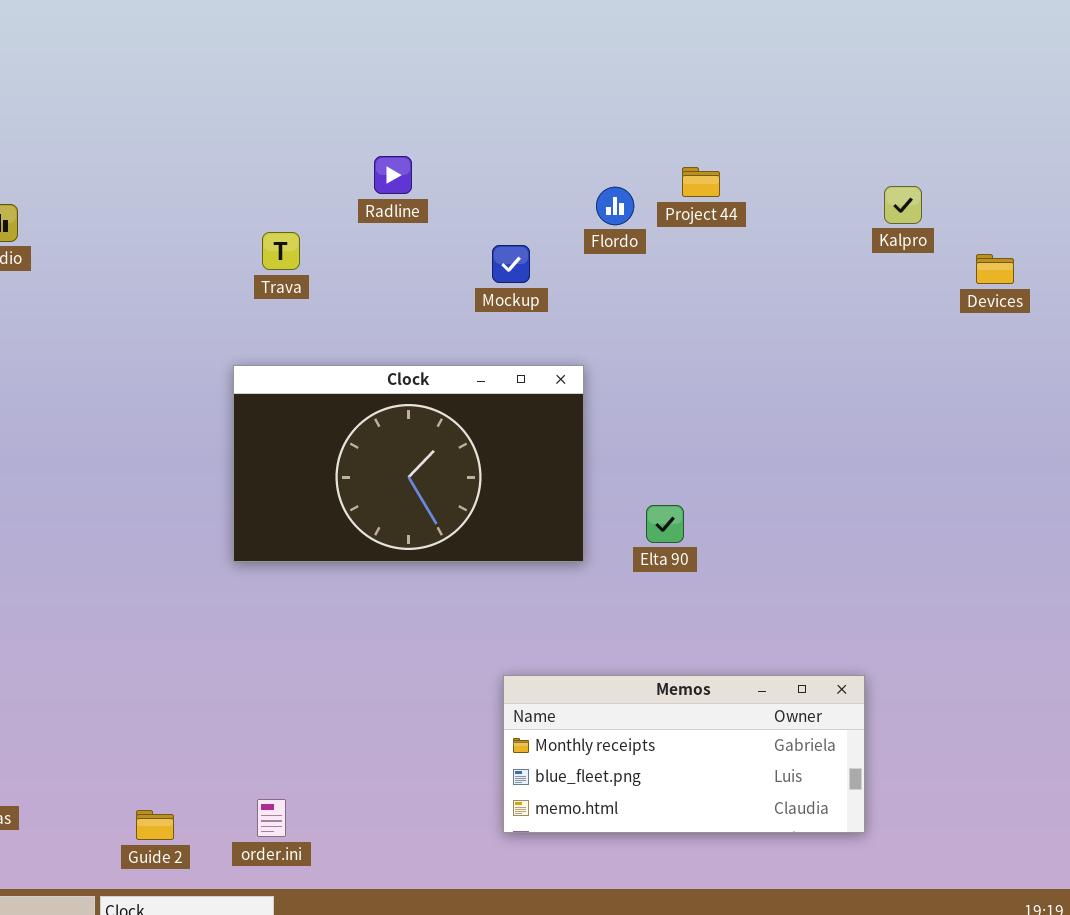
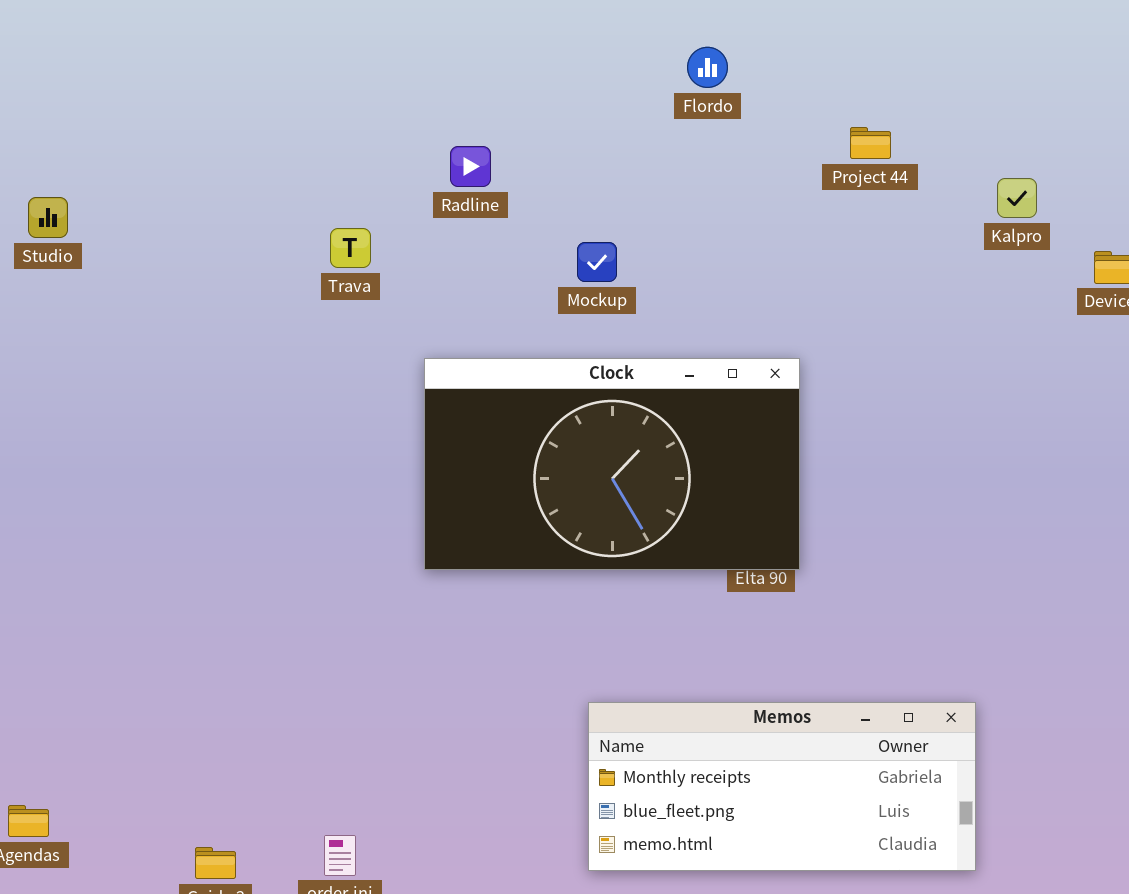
Project 44: [682,167,720,197] -> [850,127,891,159], moved
Flordo: [596,187,634,225] -> [687,47,728,88], moved
Clock: [233,365,584,562] -> [424,358,800,570], moved

